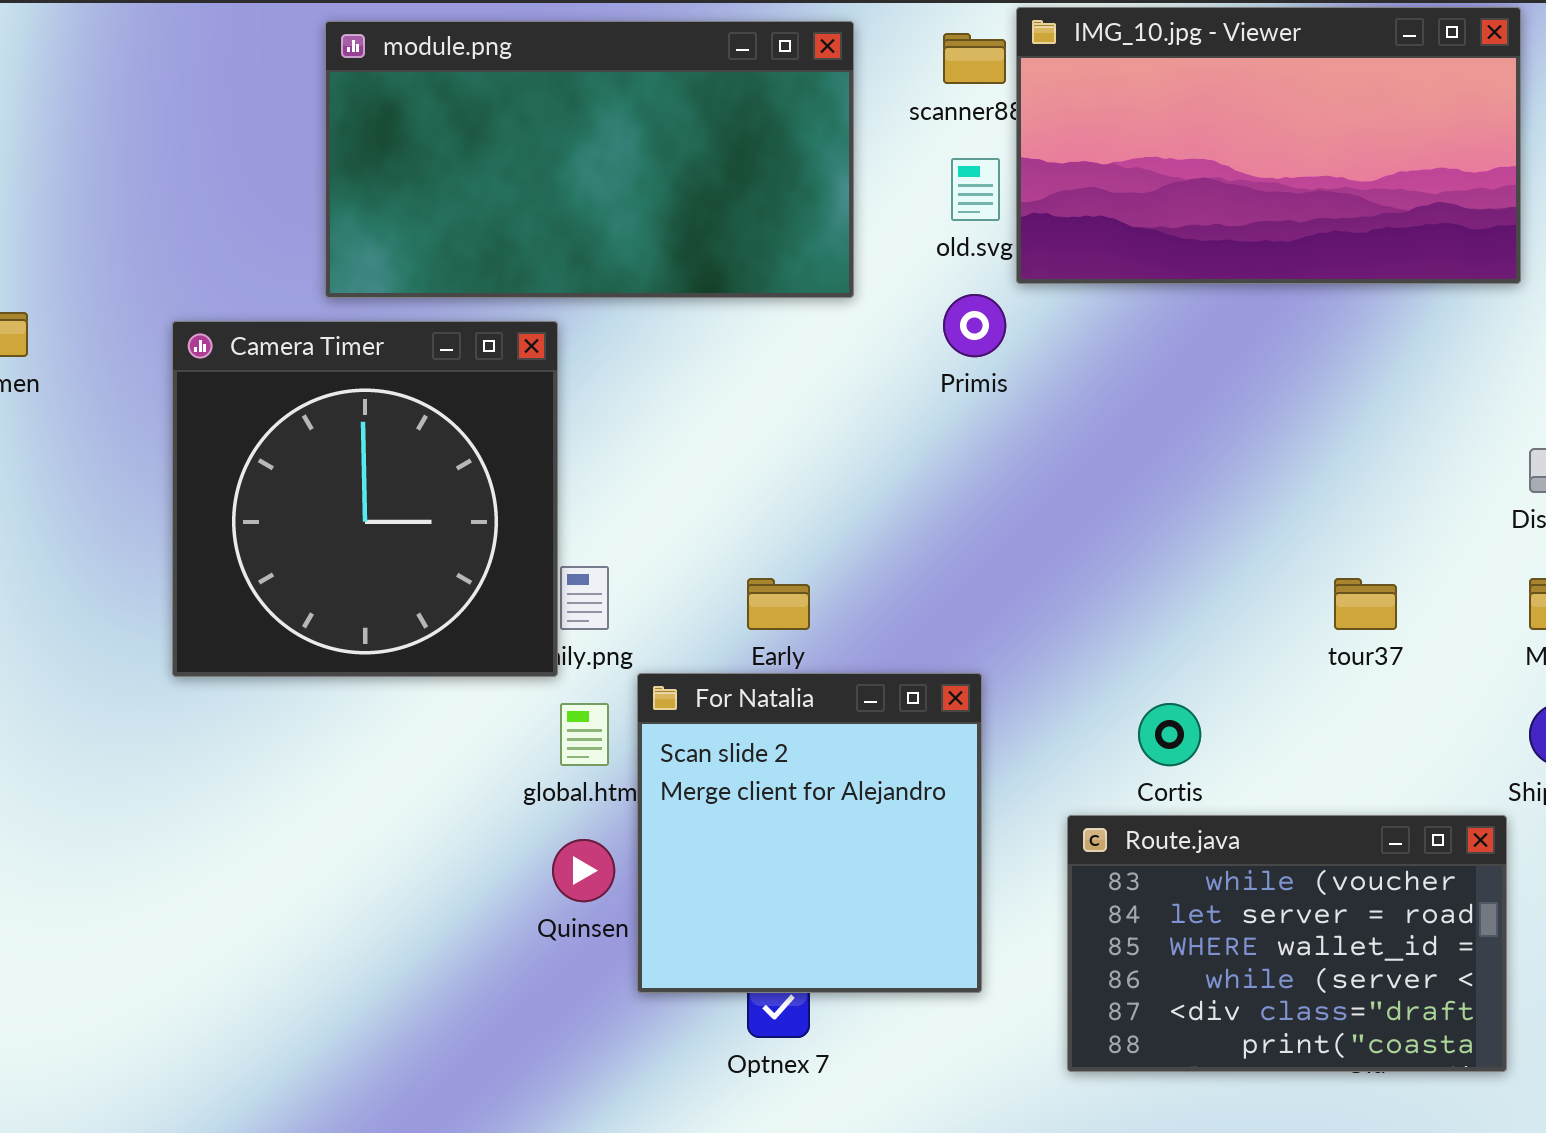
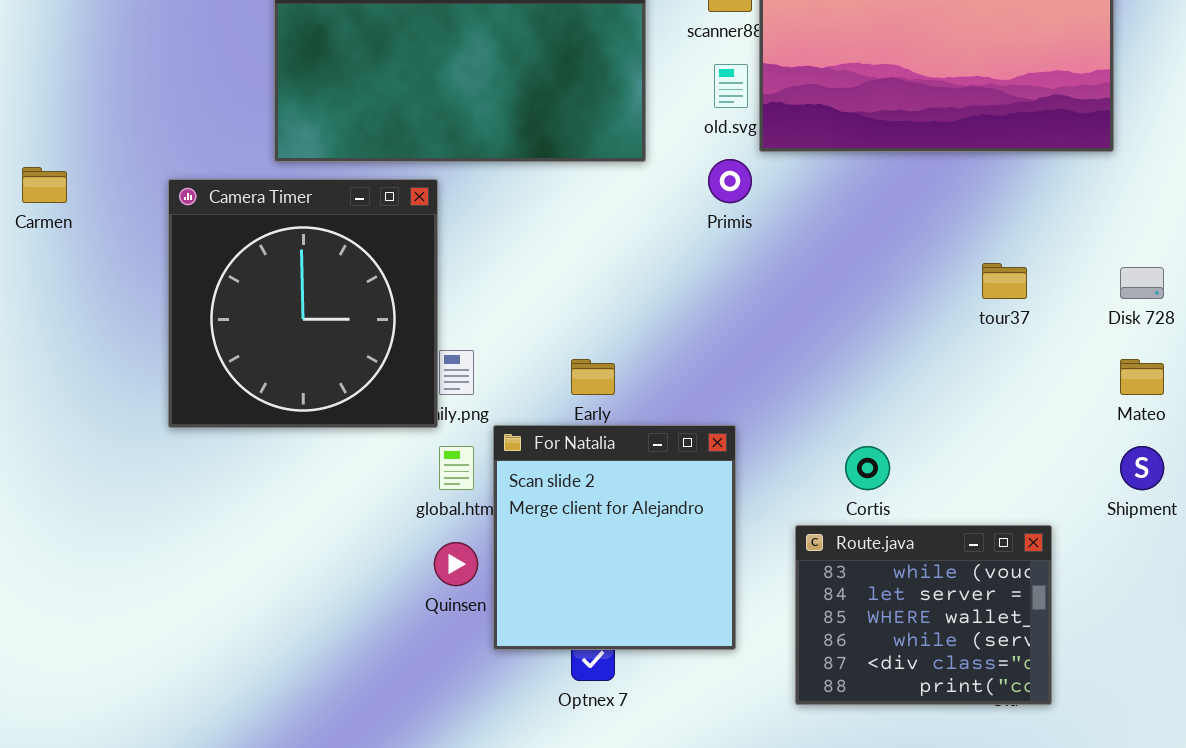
tour37: [1334,578,1397,630] -> [982,263,1027,299], moved
Route.java: [1067,815,1507,1072] -> [795,525,1052,705], resized

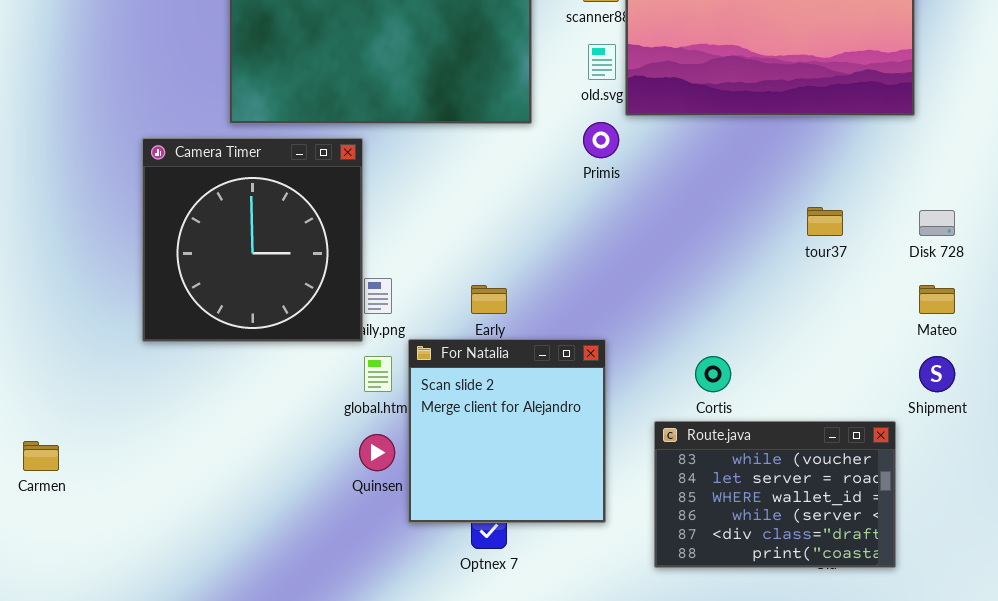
Carmen: [22,167,67,203] -> [23,441,59,471], moved
Route.java: [795,525,1052,705] -> [654,421,896,568], resized

